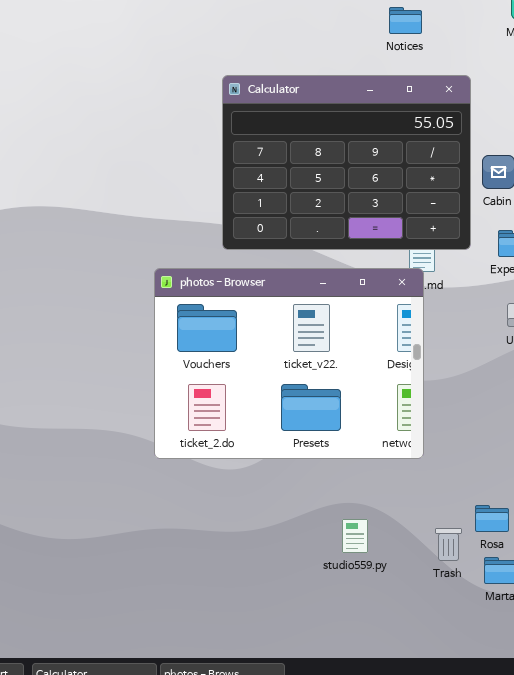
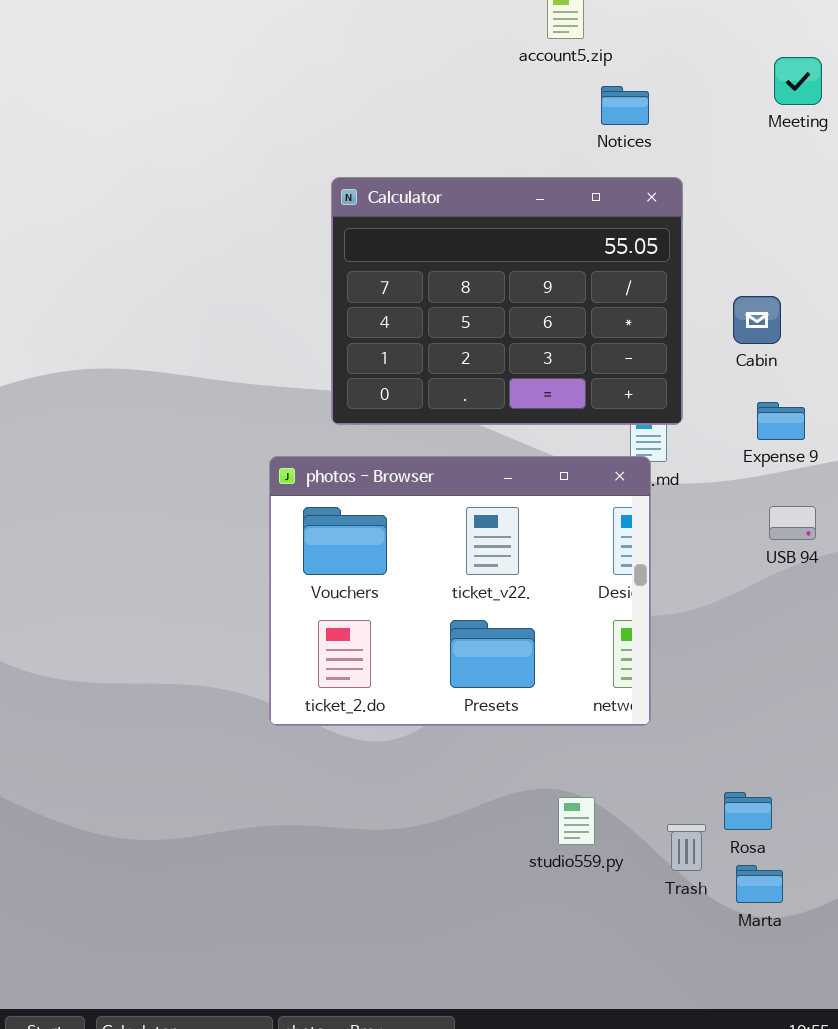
Calculator: [222,75,471,250] -> [331,177,683,425], moved
studio559.py: [342,519,368,553] -> [558,797,595,845], moved

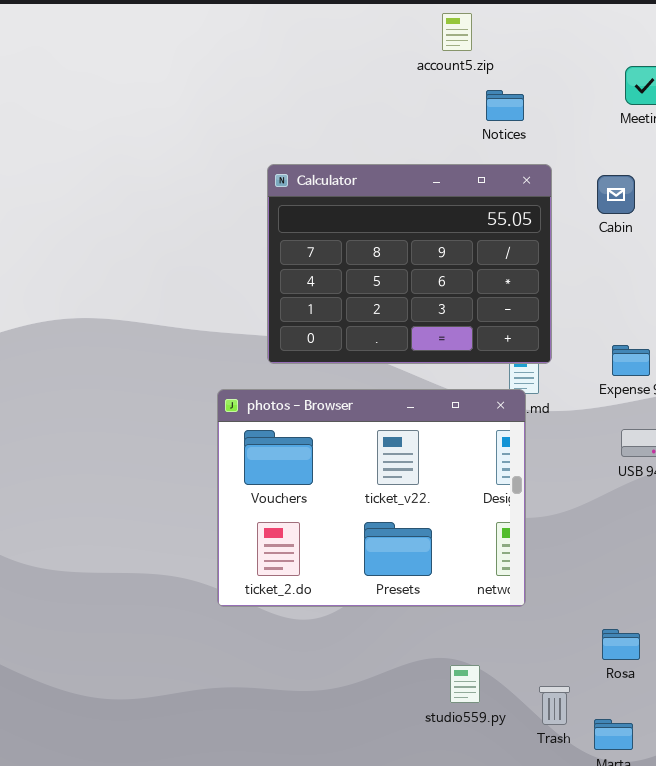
Cabin: [733,296,781,344] -> [597,175,635,214], moved
Rosa: [724,792,772,830] -> [602,629,640,660], moved

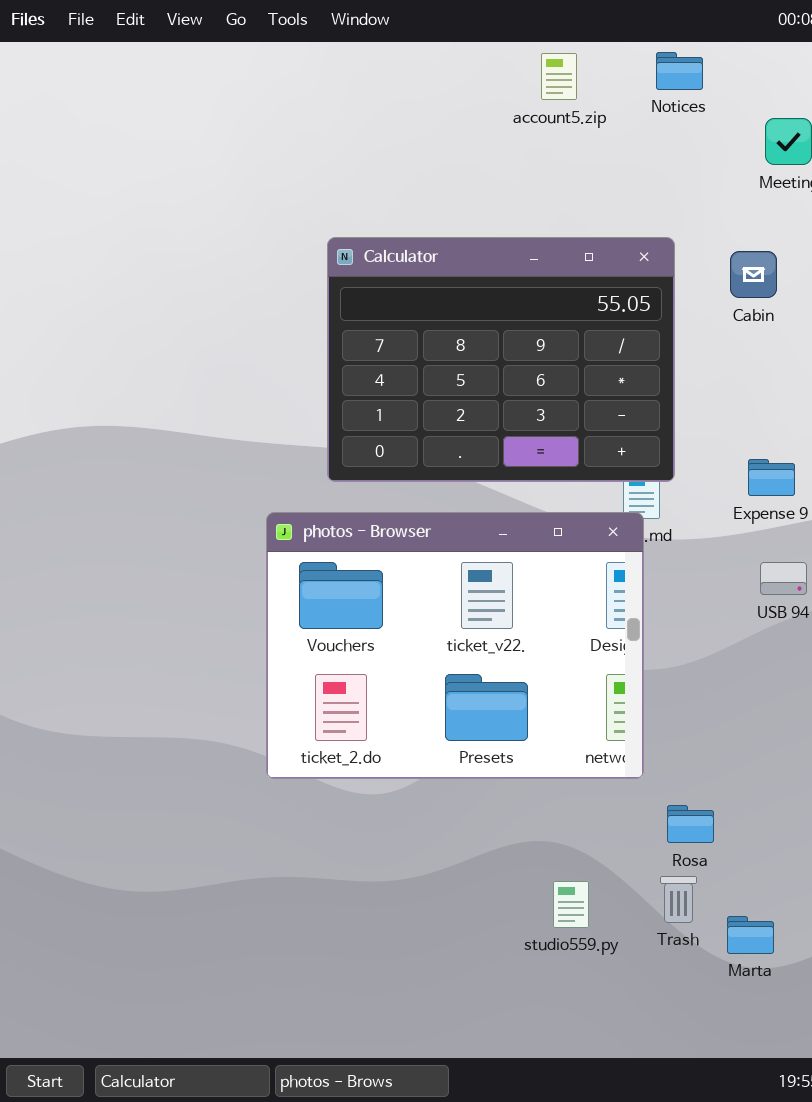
Notices: [486,90,524,121] -> [656,52,703,90], moved
Rosa: [602,629,640,660] -> [667,805,714,843], moved
studio559.py: [450,665,480,703] -> [553,881,589,928], moved

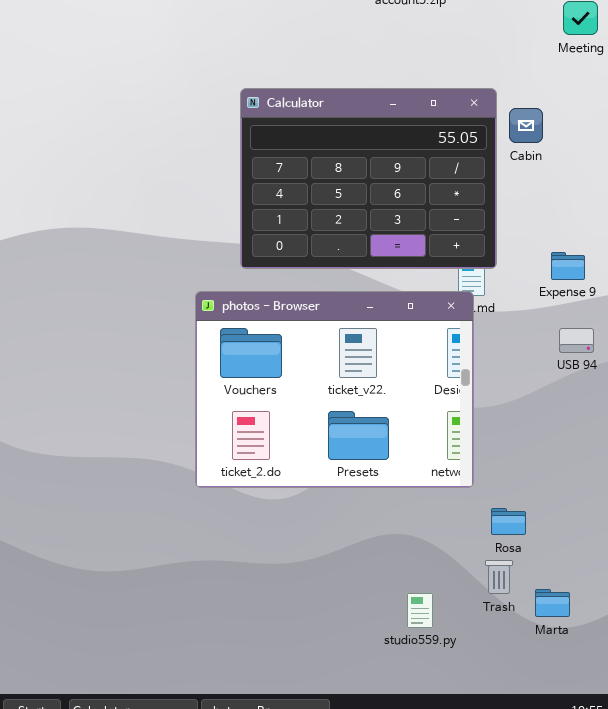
Cabin: [730,251,777,298] -> [509,108,543,143], moved
studio559.py: [553,881,589,928] -> [407,593,433,628], moved

